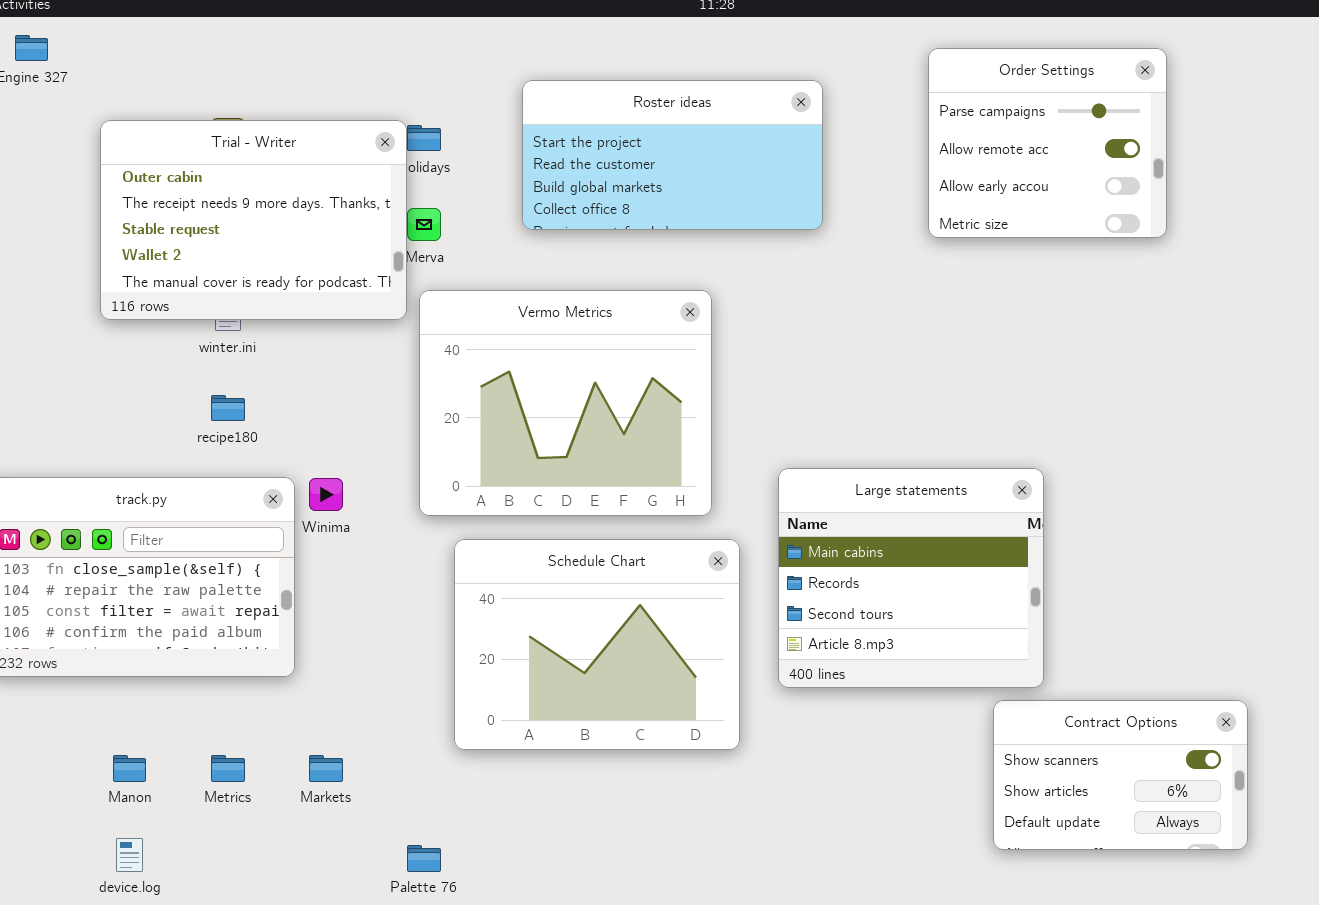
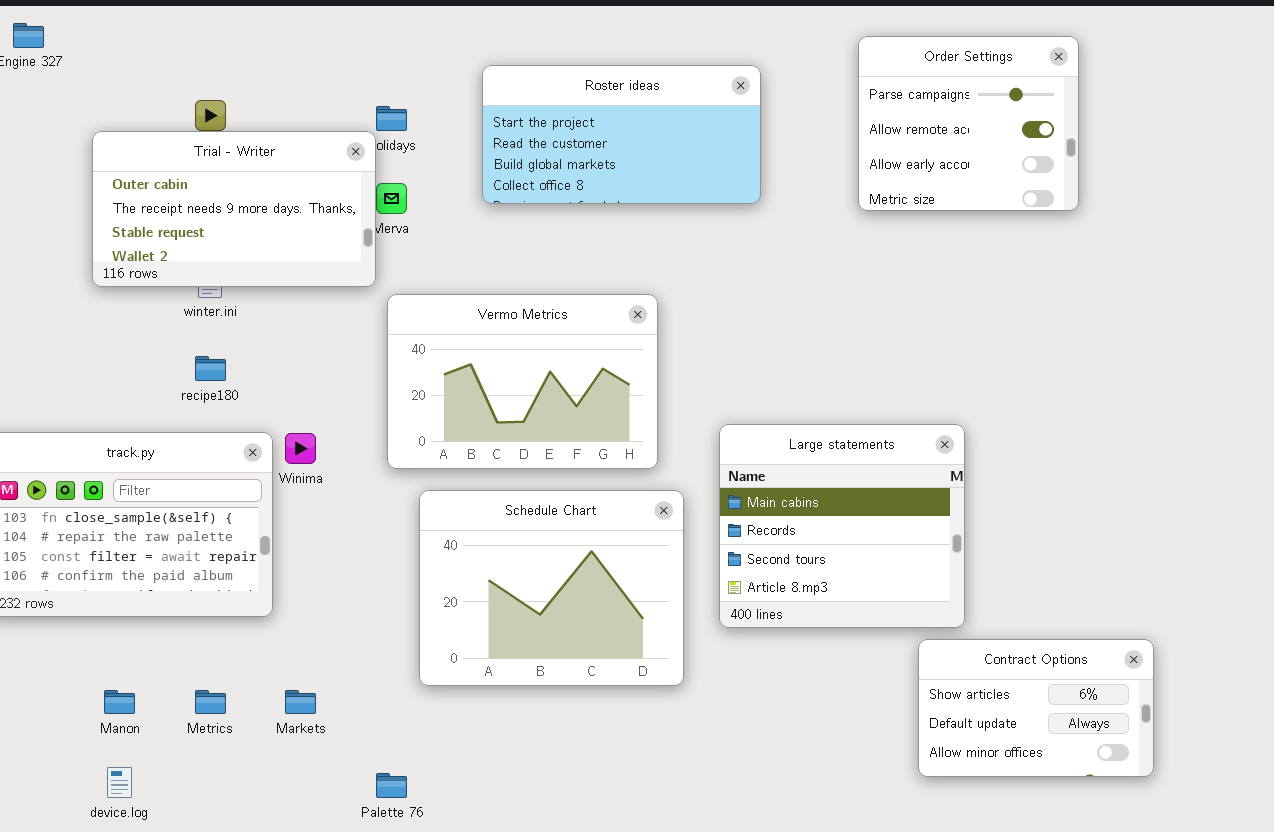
Trial - Writer: [100,120,407,320] -> [92,131,376,287], resized
Vermo Metrics: [419,290,712,516] -> [387,294,658,469], resized
Contract Options: [993,700,1248,850] -> [918,639,1154,777], scrolled down 1 row

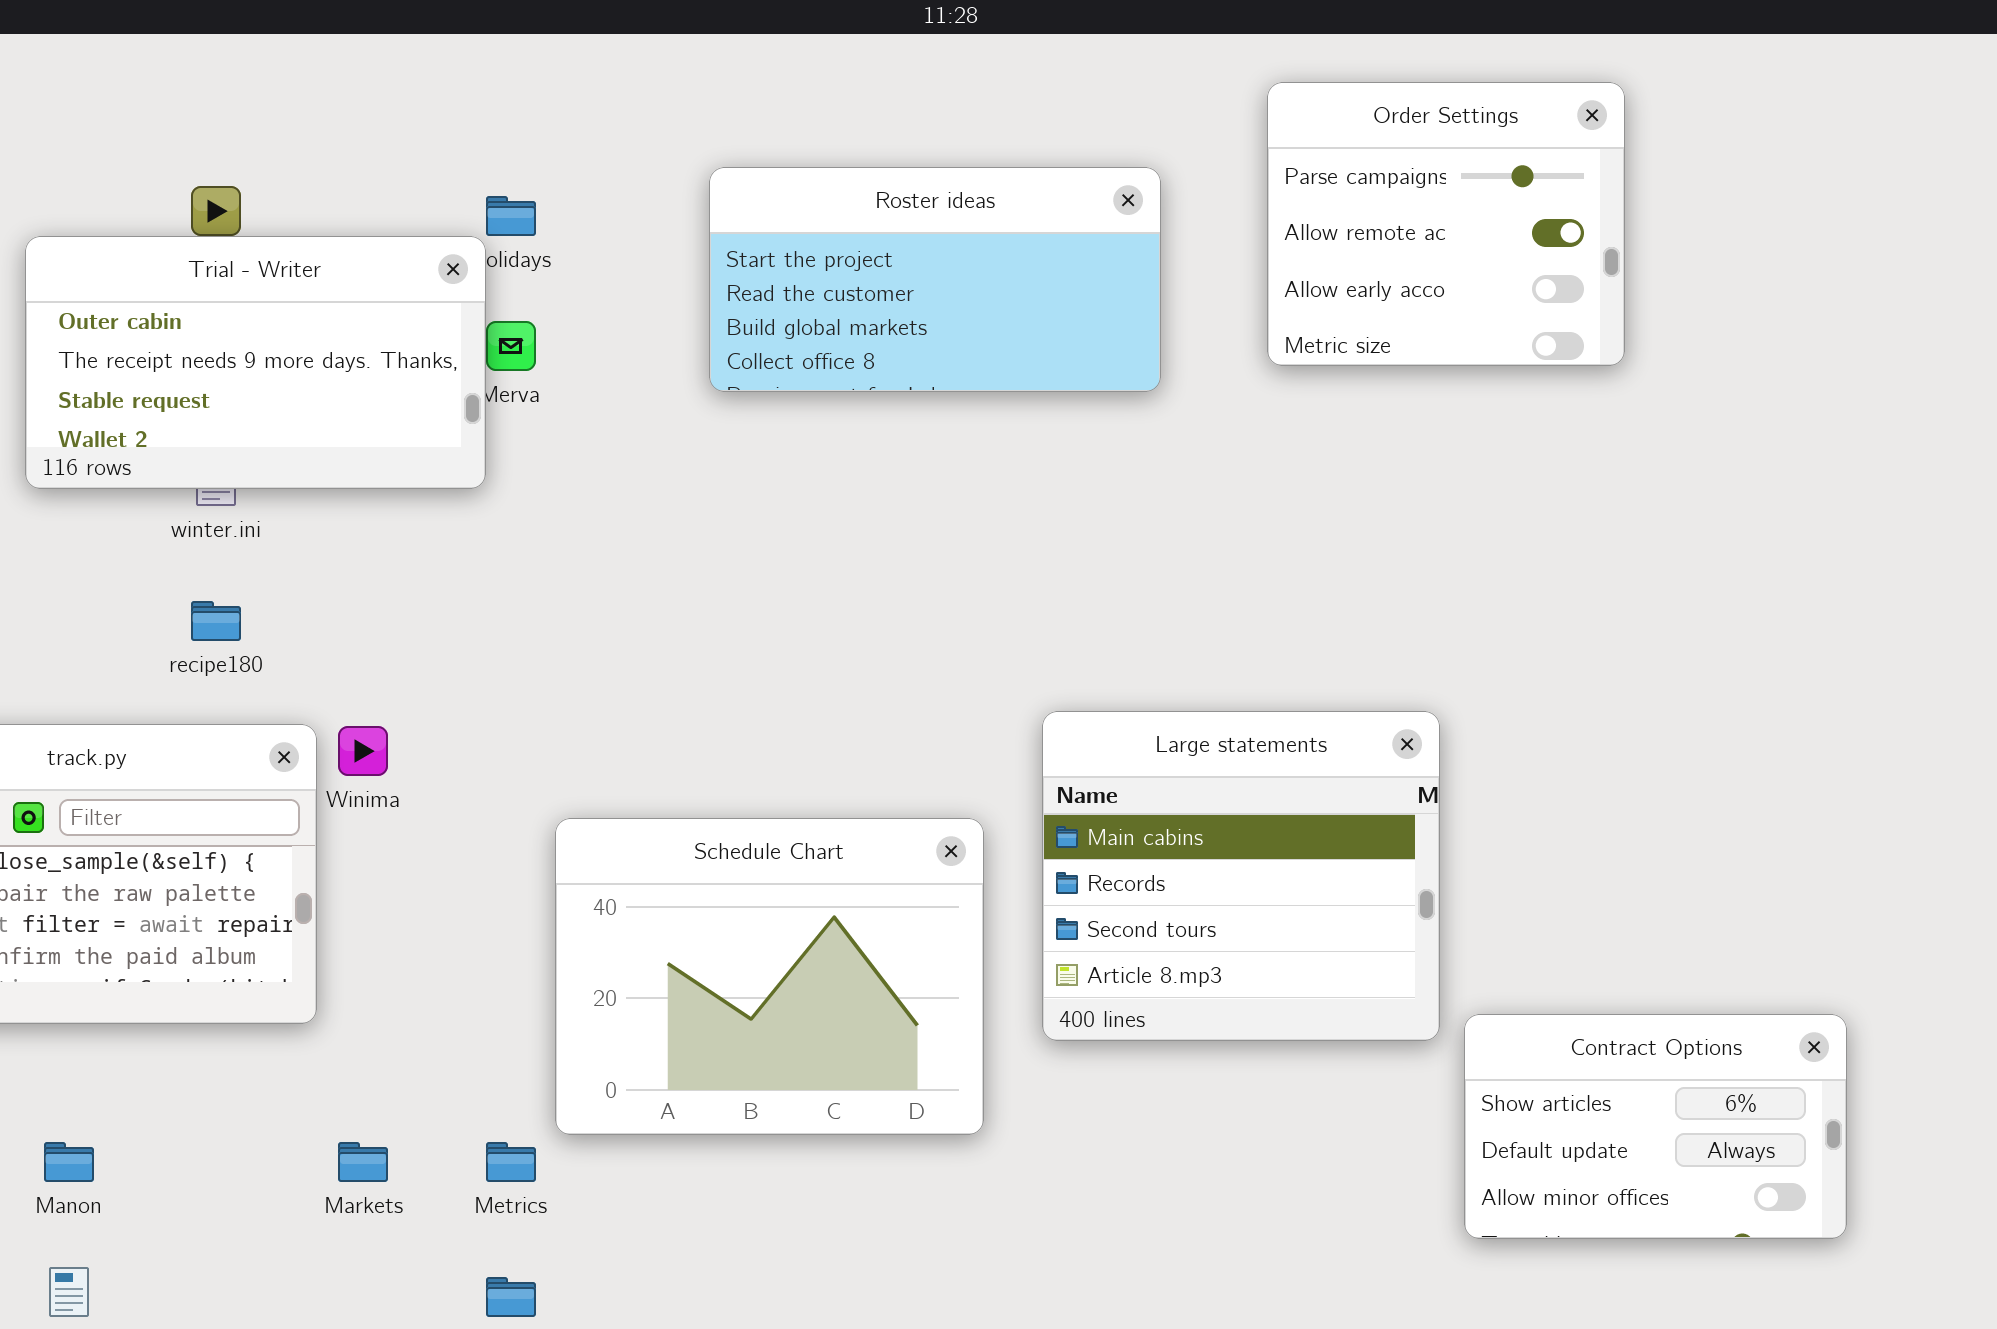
Roster ideas: [482,65,761,204] -> [709,167,1161,392], moved
Vermo Metrics: [387,294,658,469] -> none, closed
Contract Options: [918,639,1154,777] -> [1464,1014,1847,1239], moved
Metrics: [195,690,226,714] -> [486,1142,536,1182], moved

